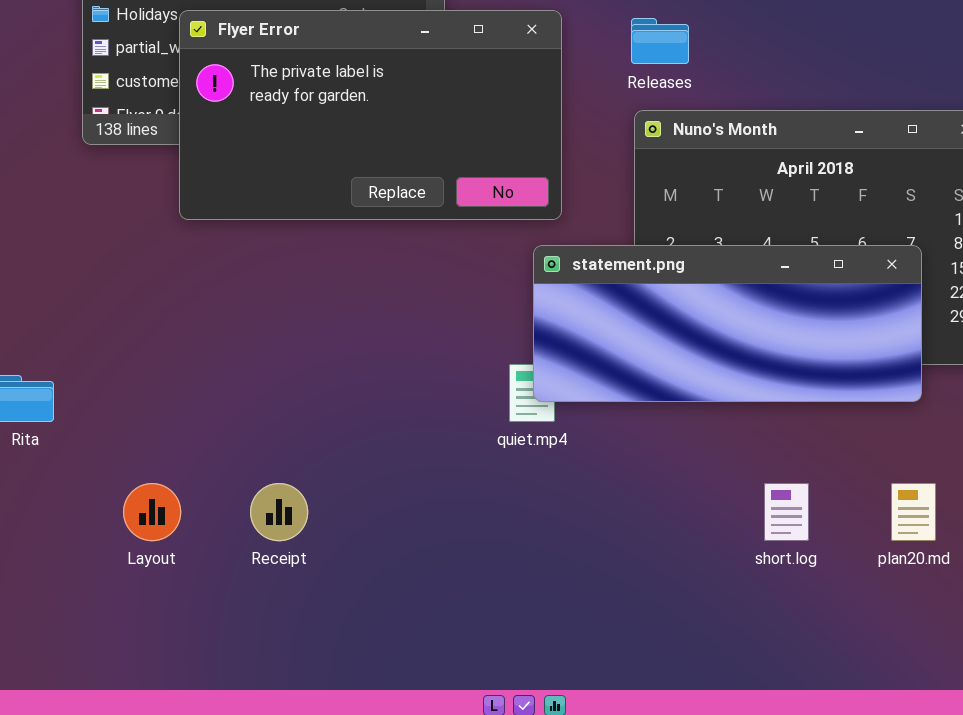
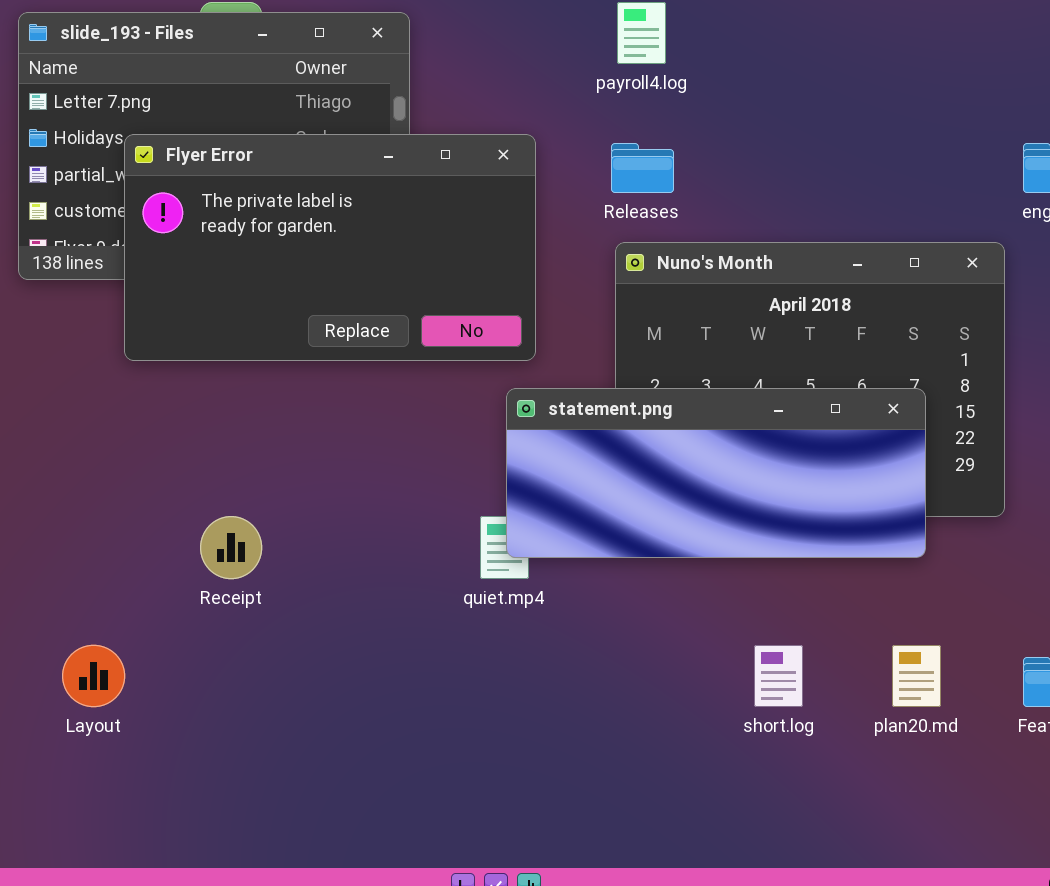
Receipt: [250,483,308,541] -> [200,516,262,579], moved

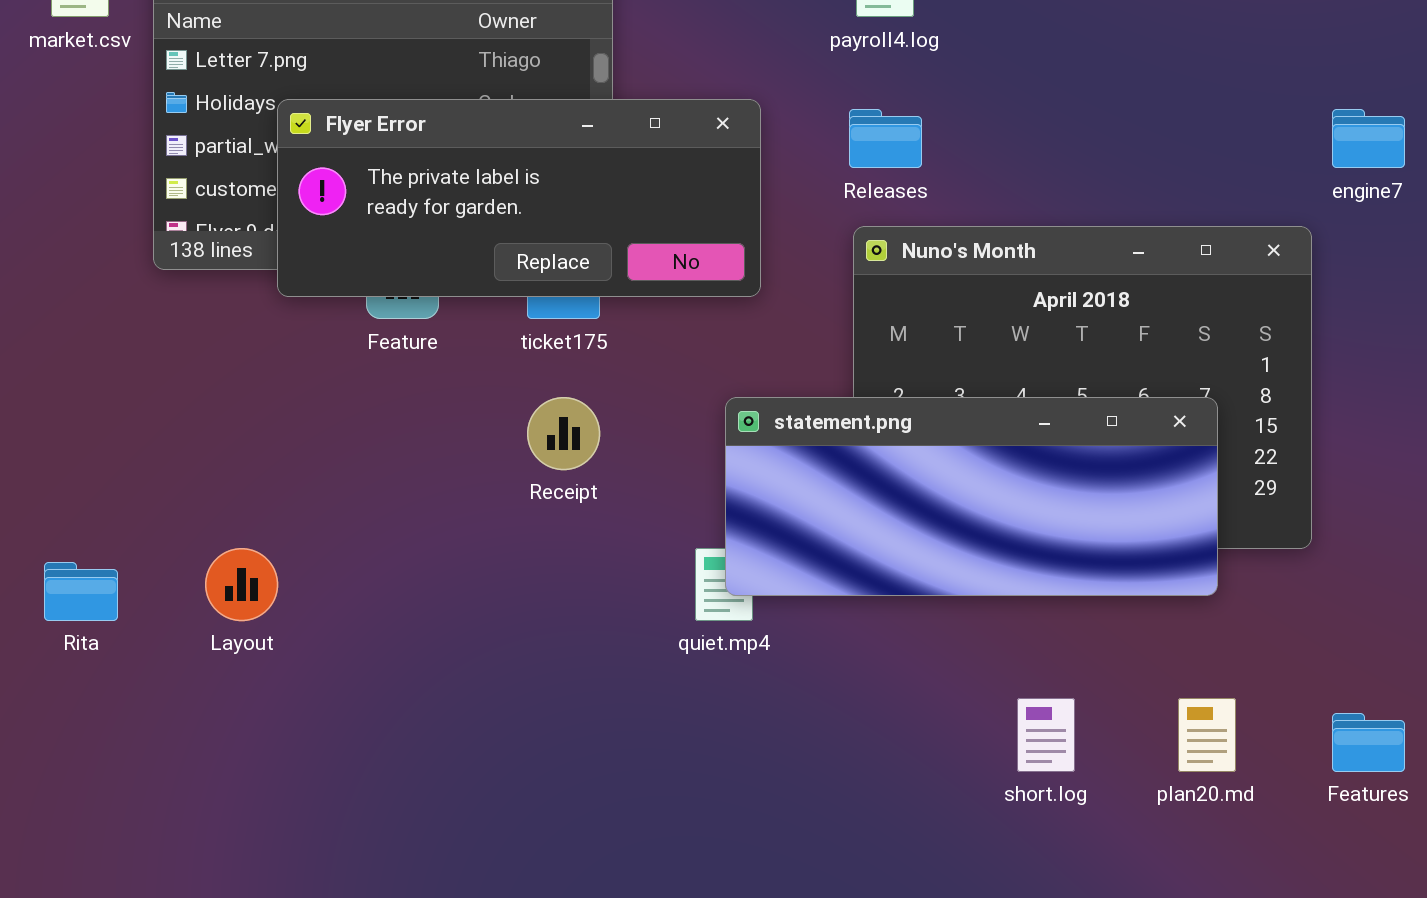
Flyer Error: [124,134,536,361] -> [277,99,761,297], resized
Receipt: [200,516,262,579] -> [527,397,600,470], moved
Layout: [62,645,125,707] -> [205,548,278,621], moved

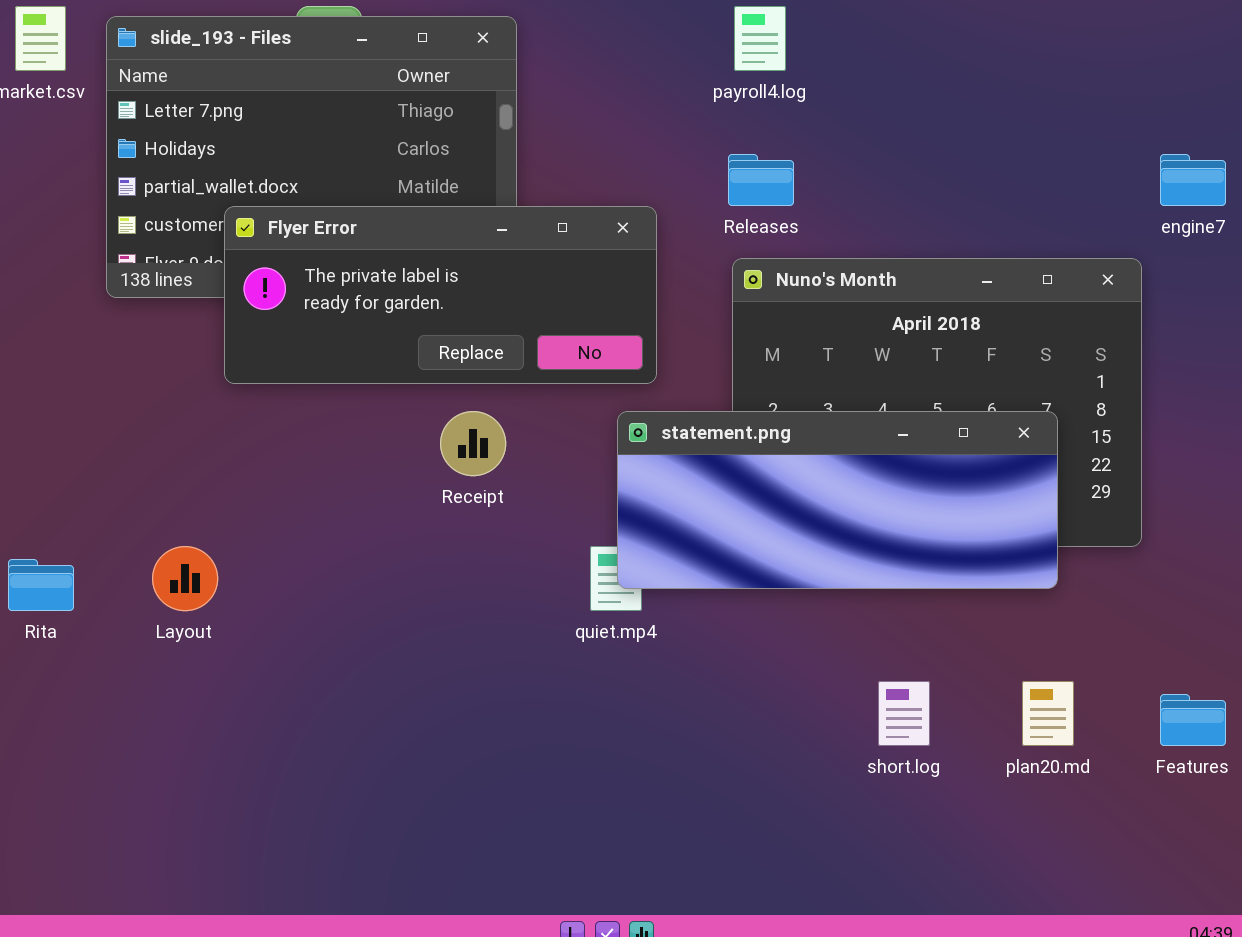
Flyer Error: [277,99,761,297] -> [224,206,657,384], moved

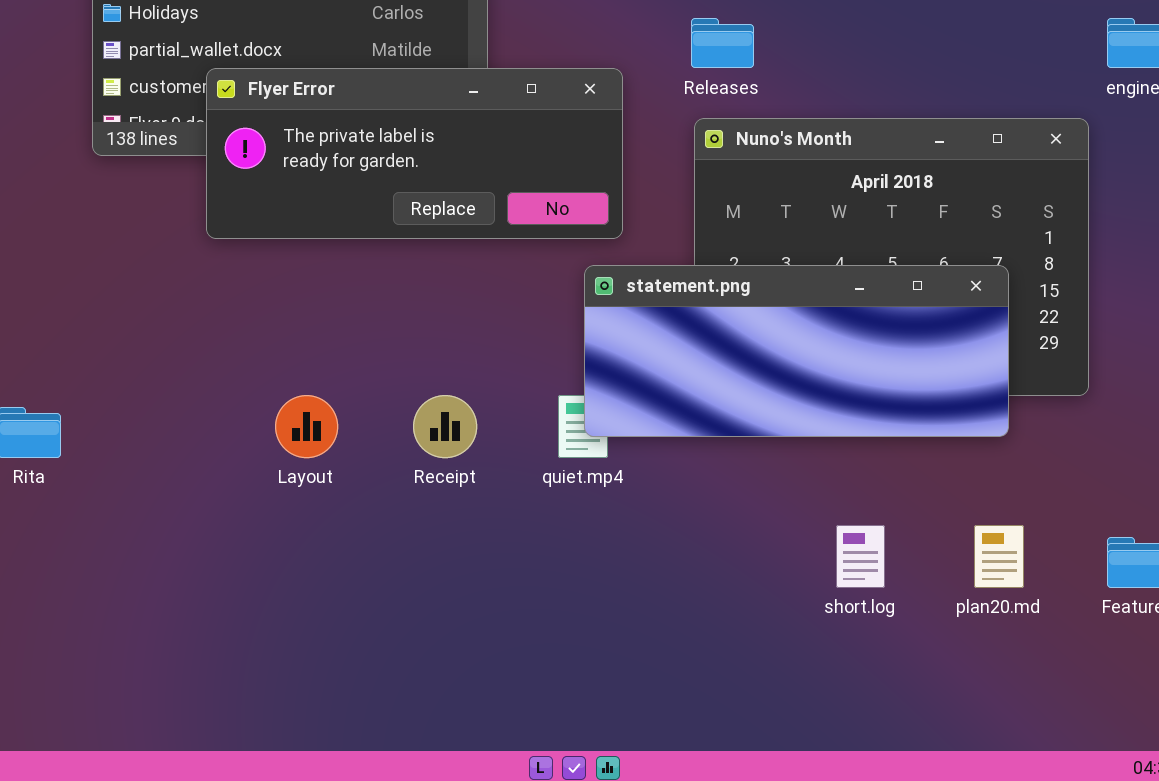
Receipt: [440,411,506,476] -> [413,395,477,458], moved
Layout: [152,546,218,611] -> [275,395,338,458], moved

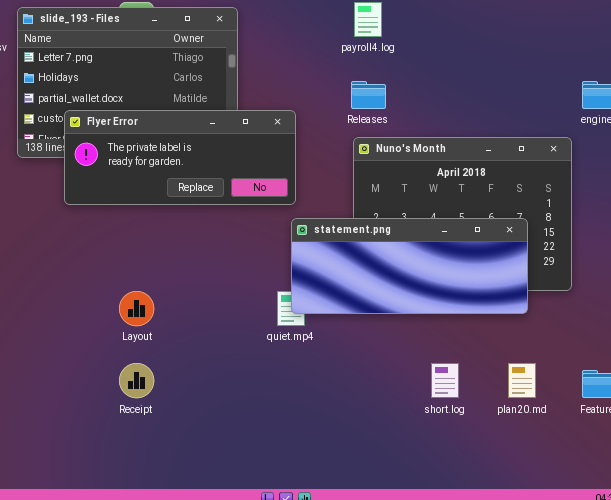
Flyer Error: [206,68,623,239] -> [64,110,296,205], moved
Receipt: [413,395,477,458] -> [119,363,154,398], moved

